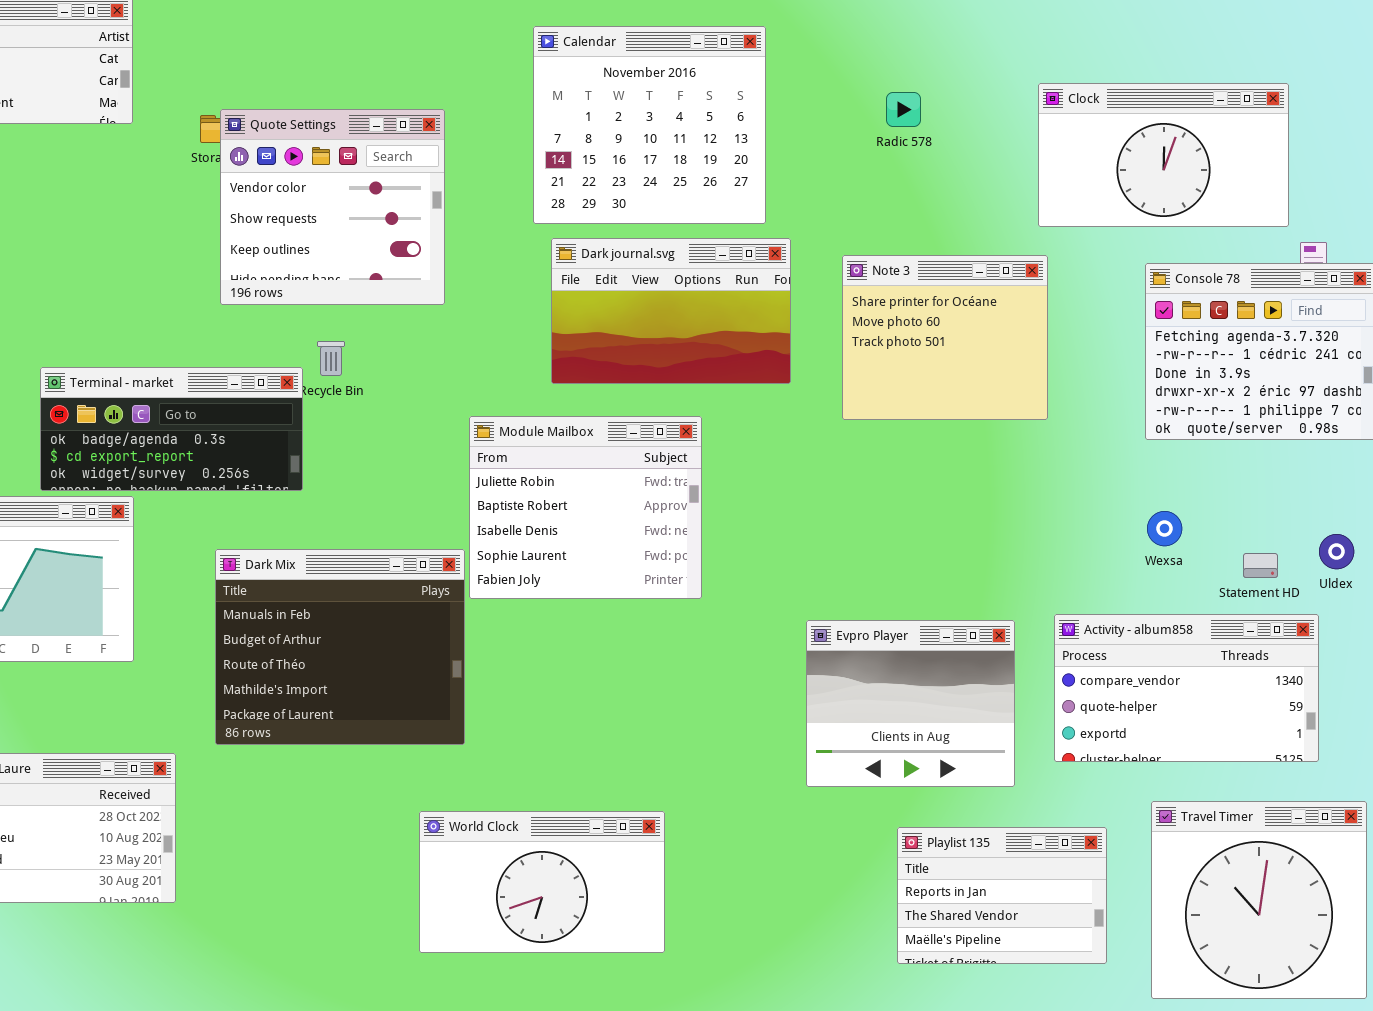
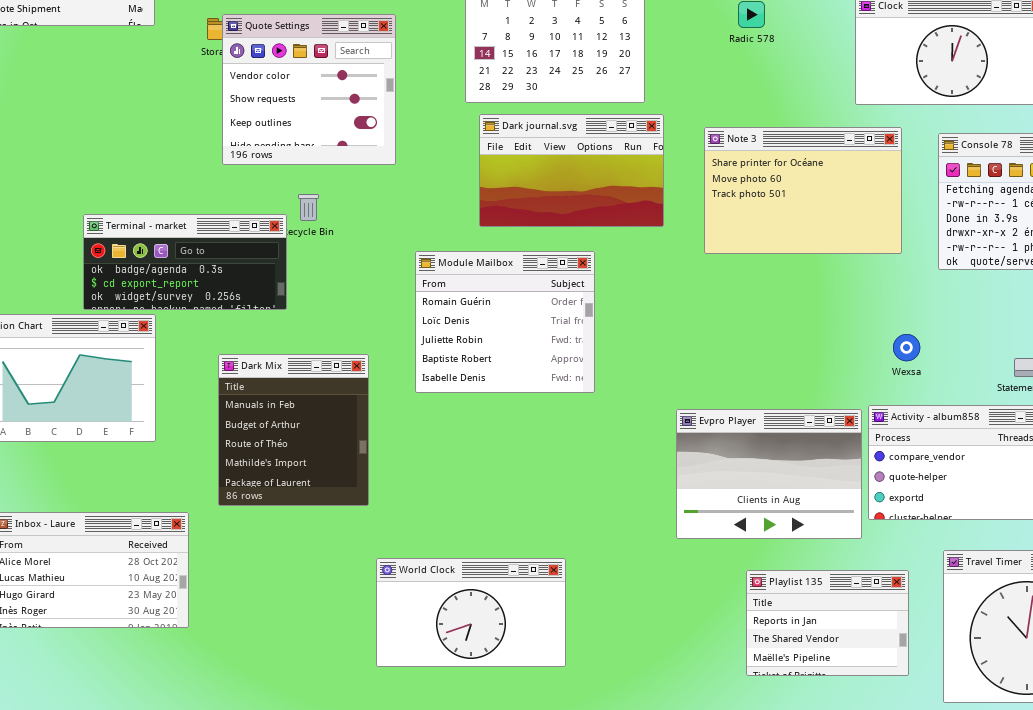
Note 3: [842,255,1048,420] -> [704,127,902,254], resized
Module Mailbox: [469,416,702,599] -> [415,251,595,393], scrolled up 2 rows
Wexsa: [1147,511,1182,546] -> [893,334,920,361], moved
Dark Mix: [215,549,465,745] -> [218,354,369,506], resized
Evpro Player: [806,620,1015,787] -> [676,409,862,539], resized

